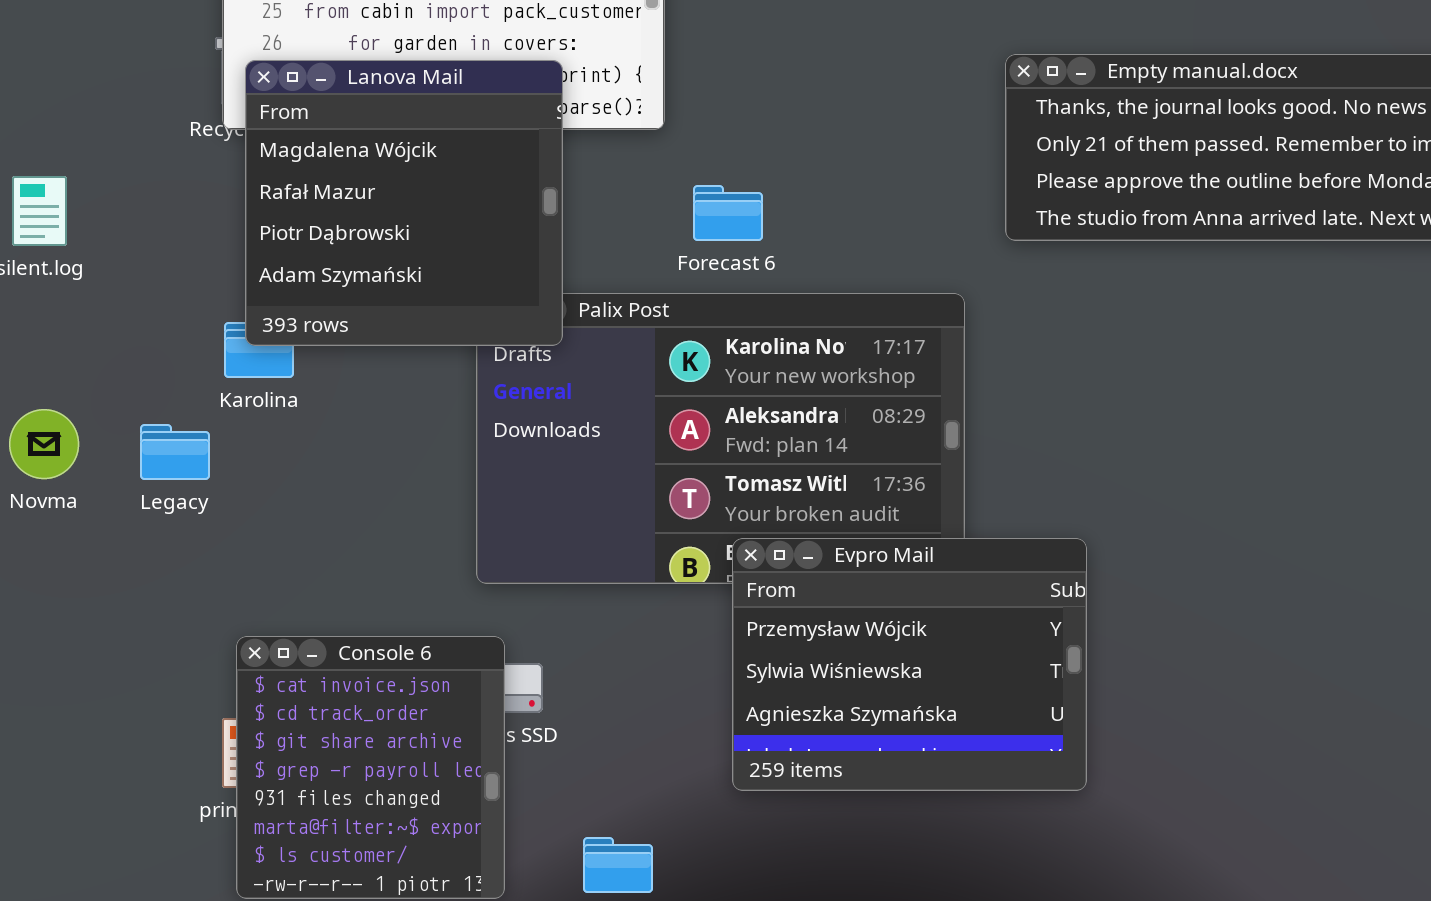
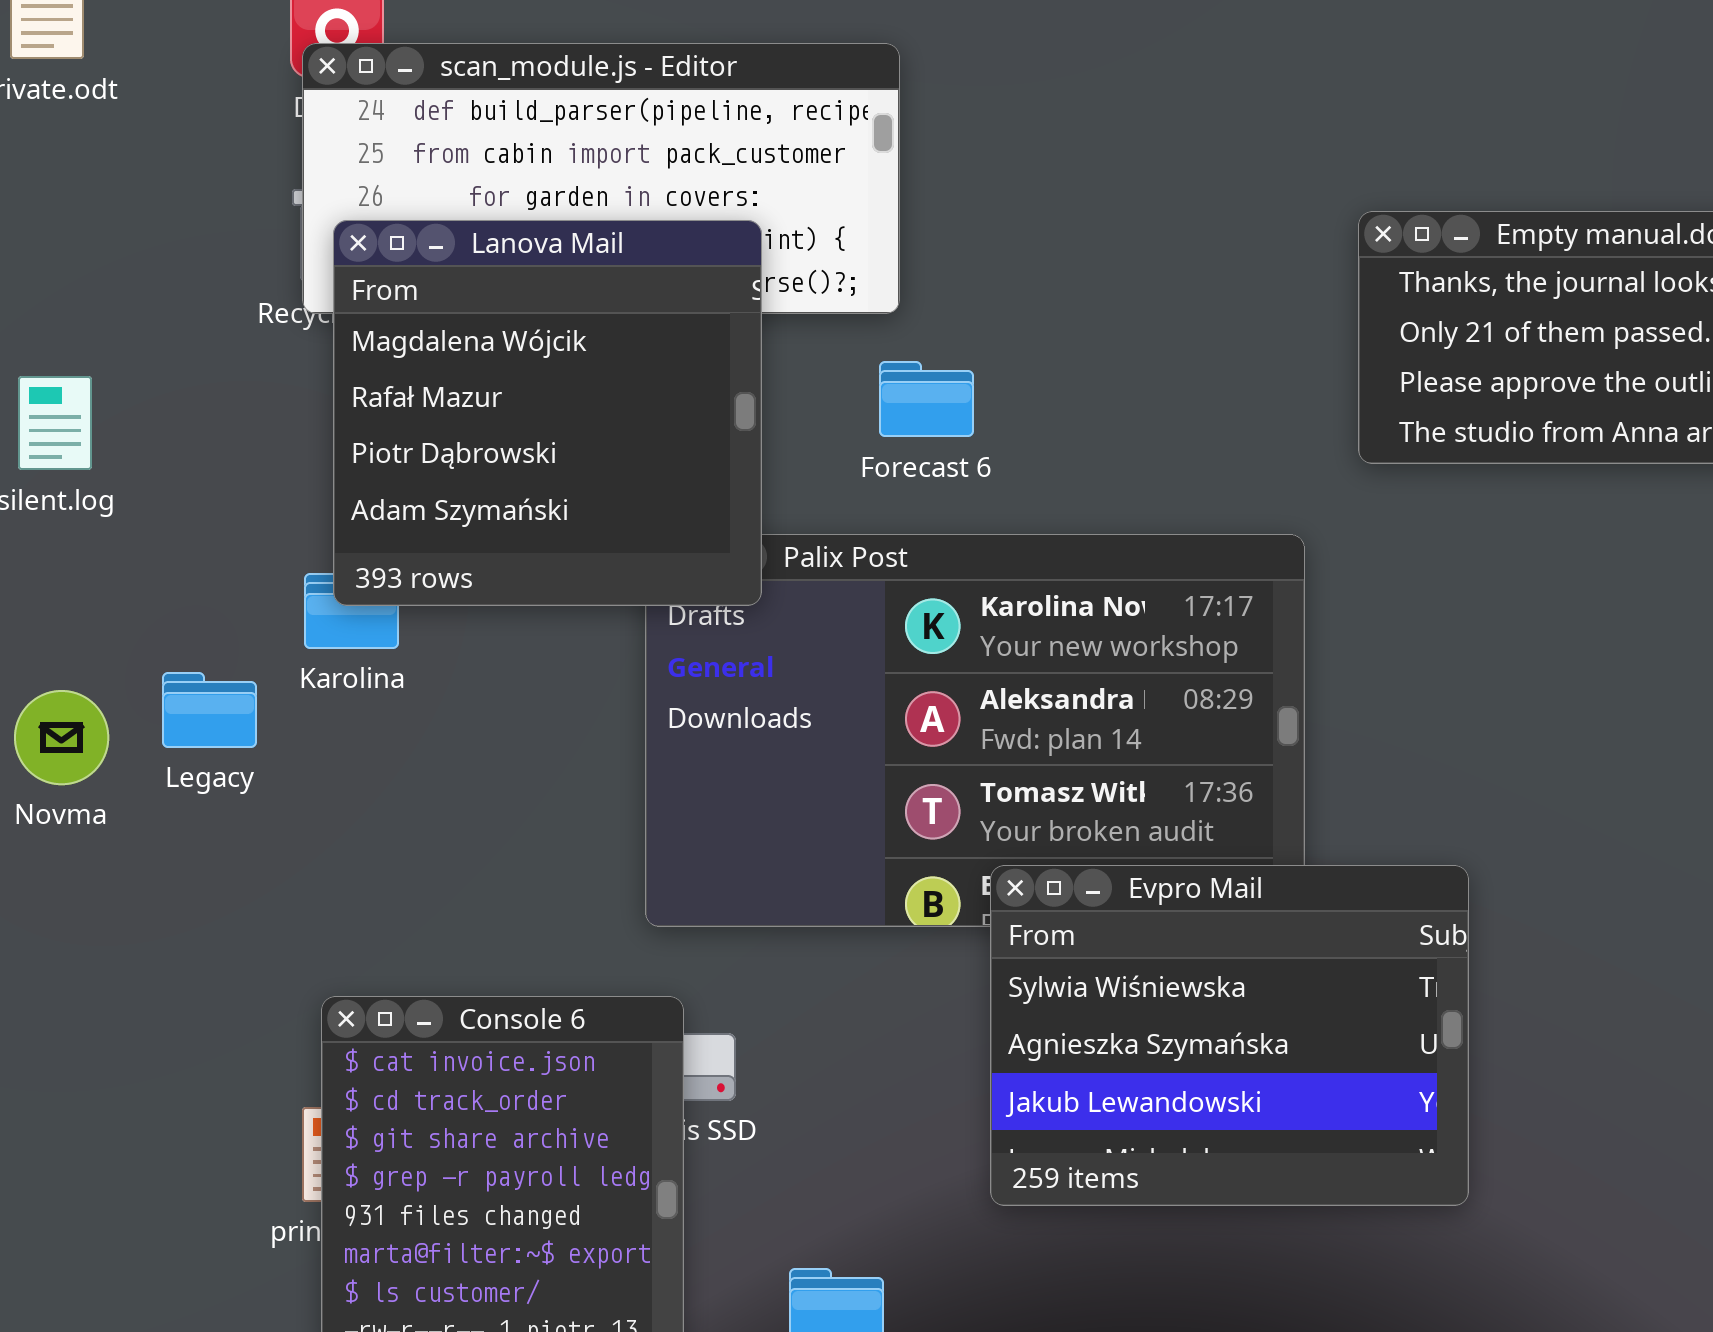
Forecast 6: [693,185,763,241] -> [879,361,974,437], moved
Legacy: [140,424,210,480] -> [162,672,257,748], moved
Evpro Mail: [732,538,1087,791] -> [990,865,1469,1206], scrolled down 1 row

